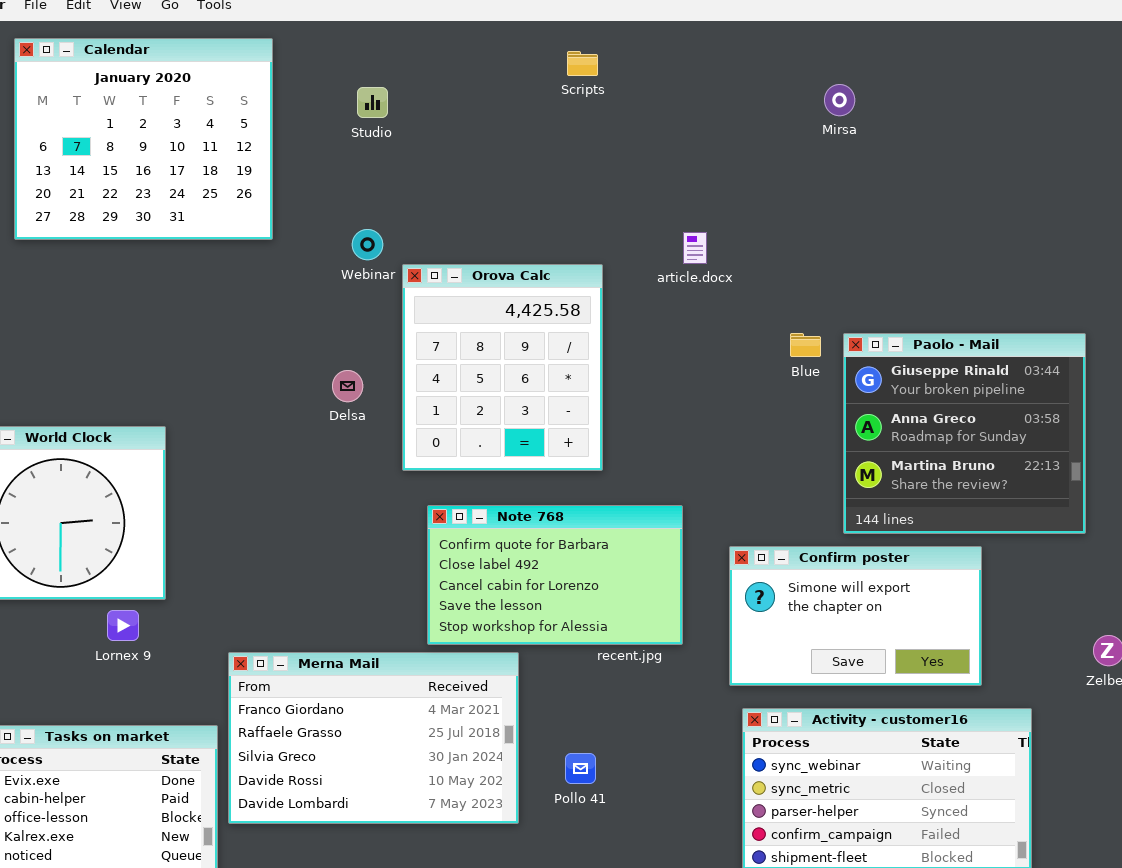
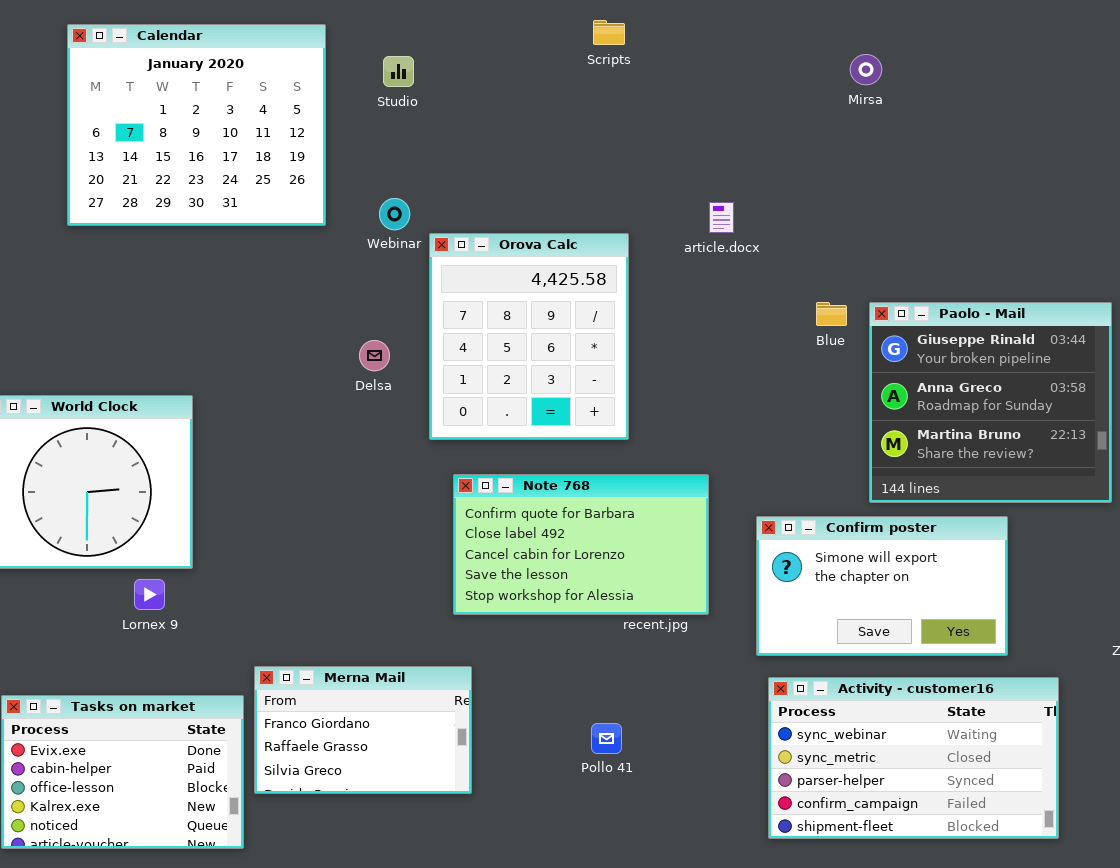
Calendar: [14,38,273,240] -> [67,24,326,226], moved
Merna Mail: [228,652,519,824] -> [254,666,472,794], resized

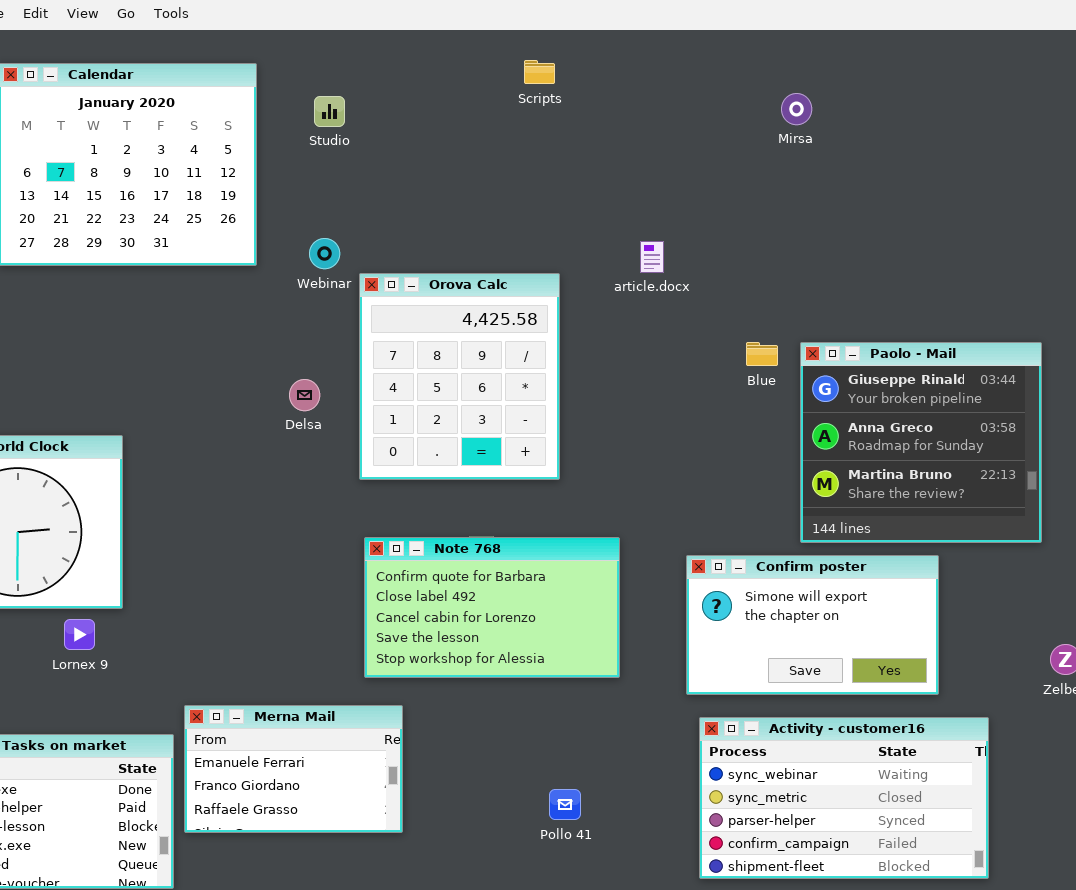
Note 768: [453,474,709,615] -> [364,537,620,678], moved
Merna Mail: [254,666,472,794] -> [184,705,403,833], scrolled up 1 row
Pollo 41: [591,723,622,754] -> [549,789,581,820], moved

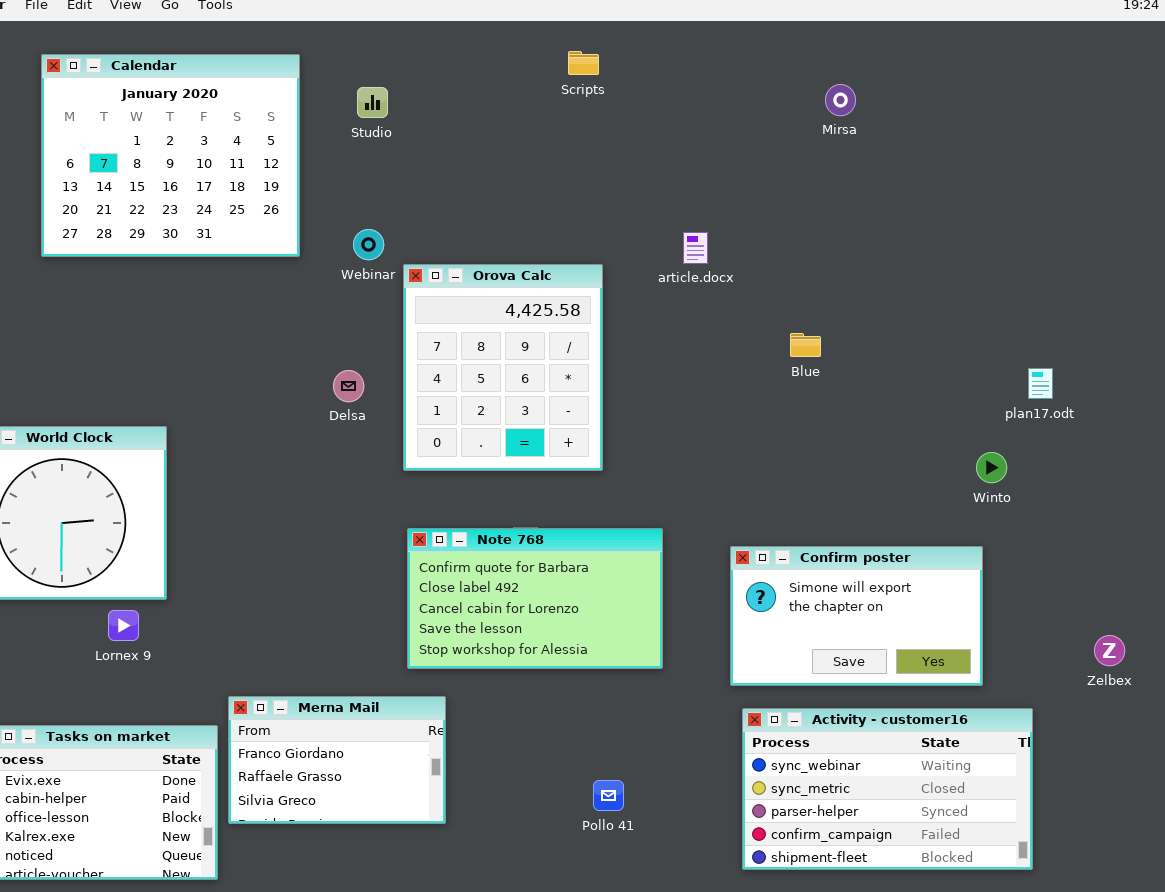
Paolo - Mail: [800,342,1042,543] -> none, closed
Merna Mail: [184,705,403,833] -> [228,696,446,824], scrolled down 1 row

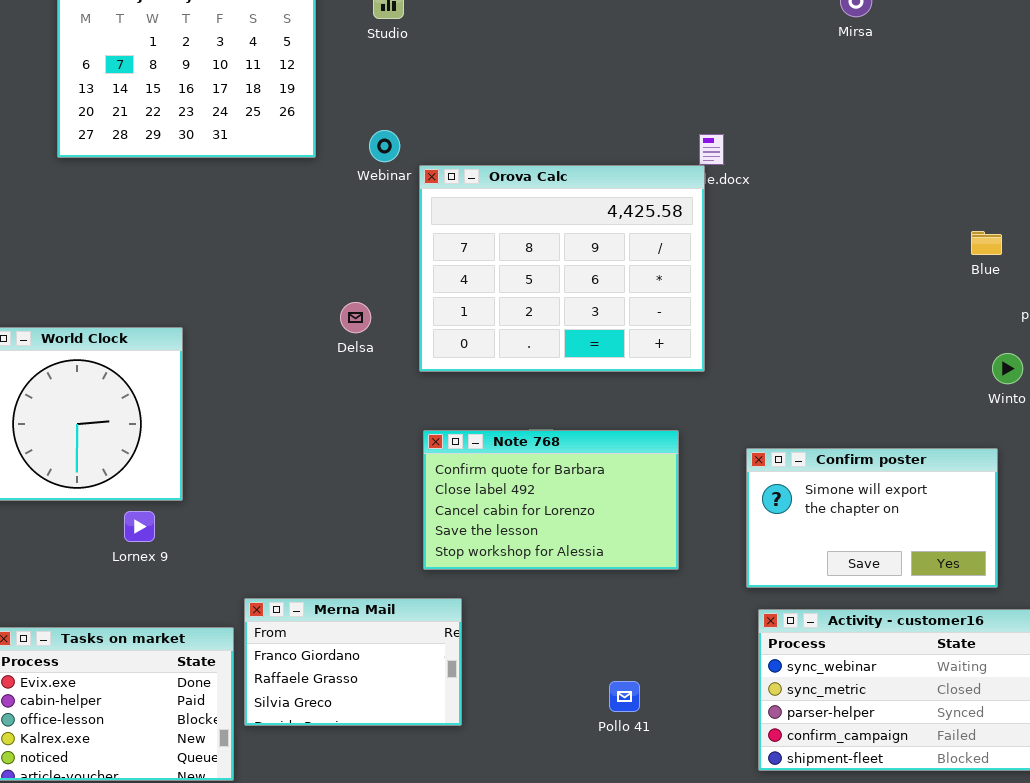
Orova Calc: [403,264,603,471] -> [419,165,705,372], resized
Blue: [790,333,821,357] -> [971,231,1002,255], moved
Delsa: [333,370,364,402] -> [340,302,371,333], moved

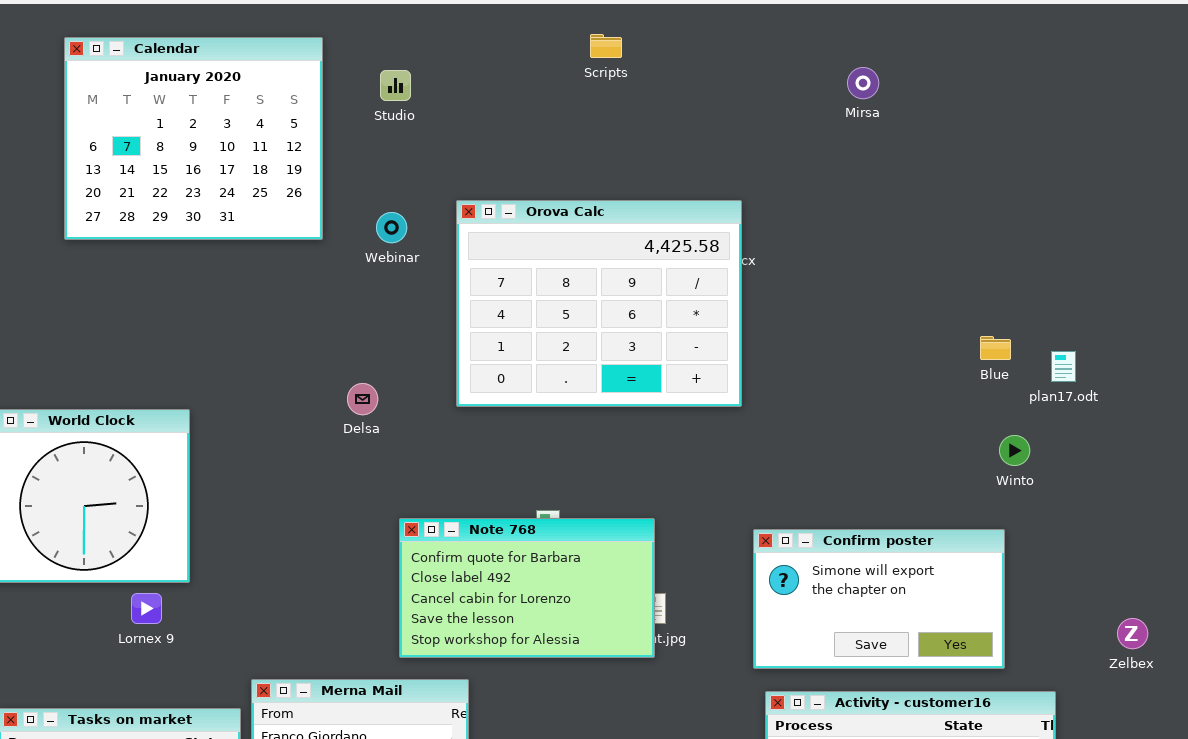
Orova Calc: [419,165,705,372] -> [456,200,742,407], moved
Blue: [971,231,1002,255] -> [980,336,1011,360], moved
Note 768: [423,430,679,570] -> [399,518,655,658], moved

